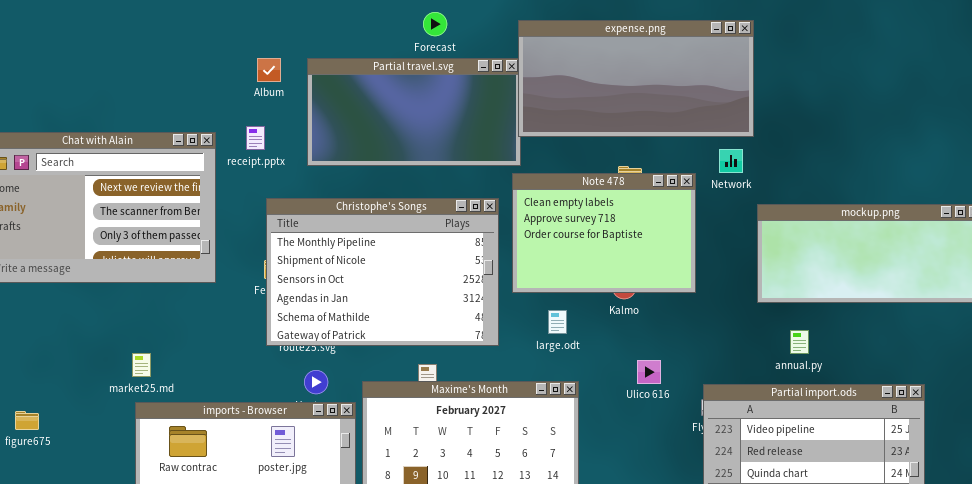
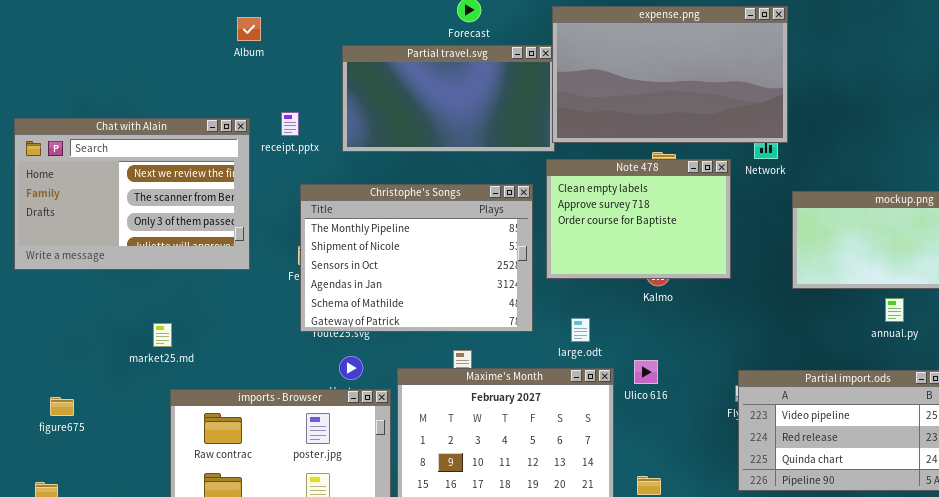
expense.png: [518,20,754,137] -> [552,6,788,143], resized
Album: [257,58,281,82] -> [237,17,261,41], moved
large.odt: [548,310,567,334] -> [571,318,590,342], moved
annual.py: [790,330,809,354] -> [885,298,904,322], moved
market25.md: [132,353,151,377] -> [153,323,172,347], moved
Ulico 616: [637,360,661,384] -> [634,360,658,384], moved

